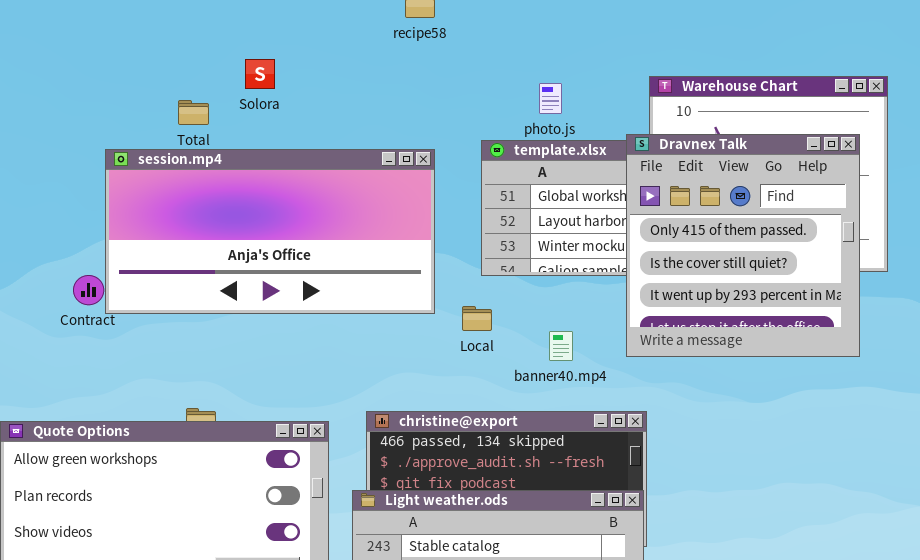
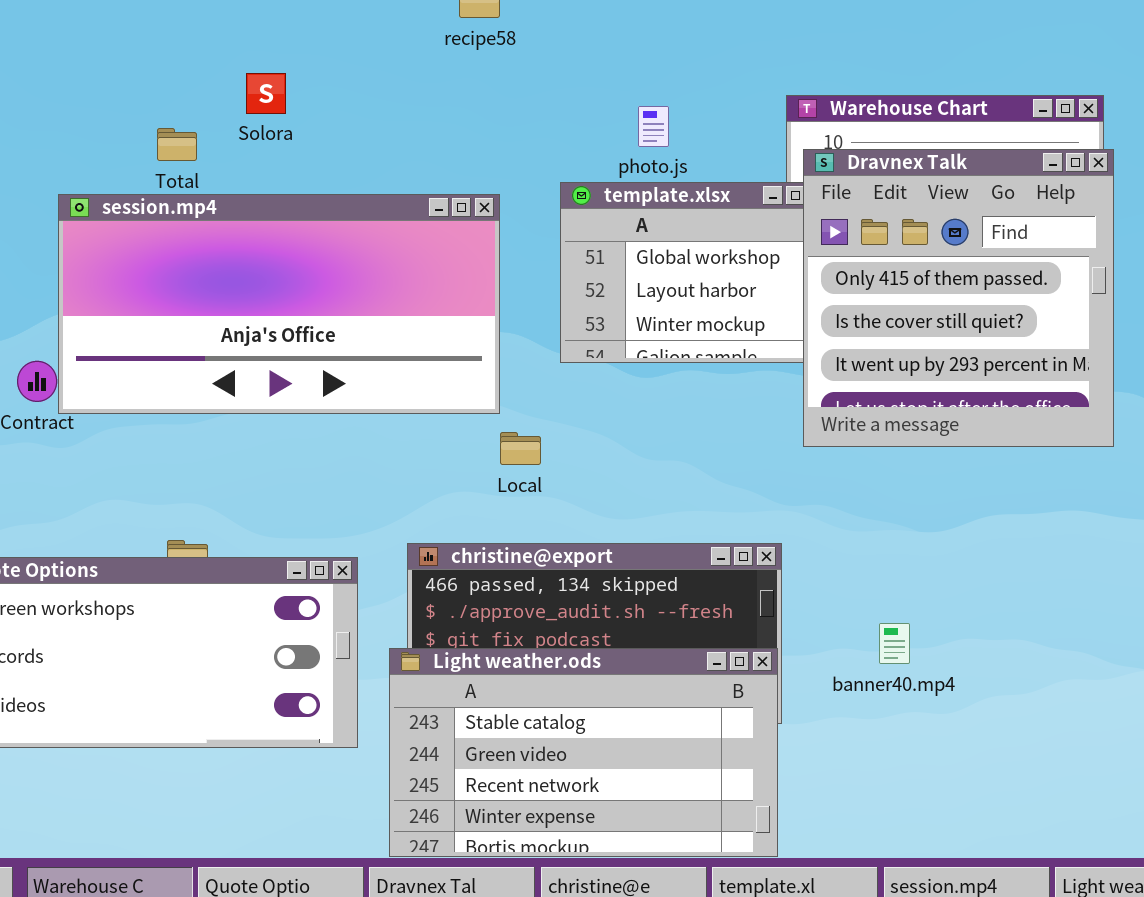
Dravnex Talk: [626,134,860,357] -> [803,149,1114,447], moved
Local: [462,306,492,331] -> [500,432,541,465], moved
banner40.mp4: [549,331,573,361] -> [879,623,910,664], moved

